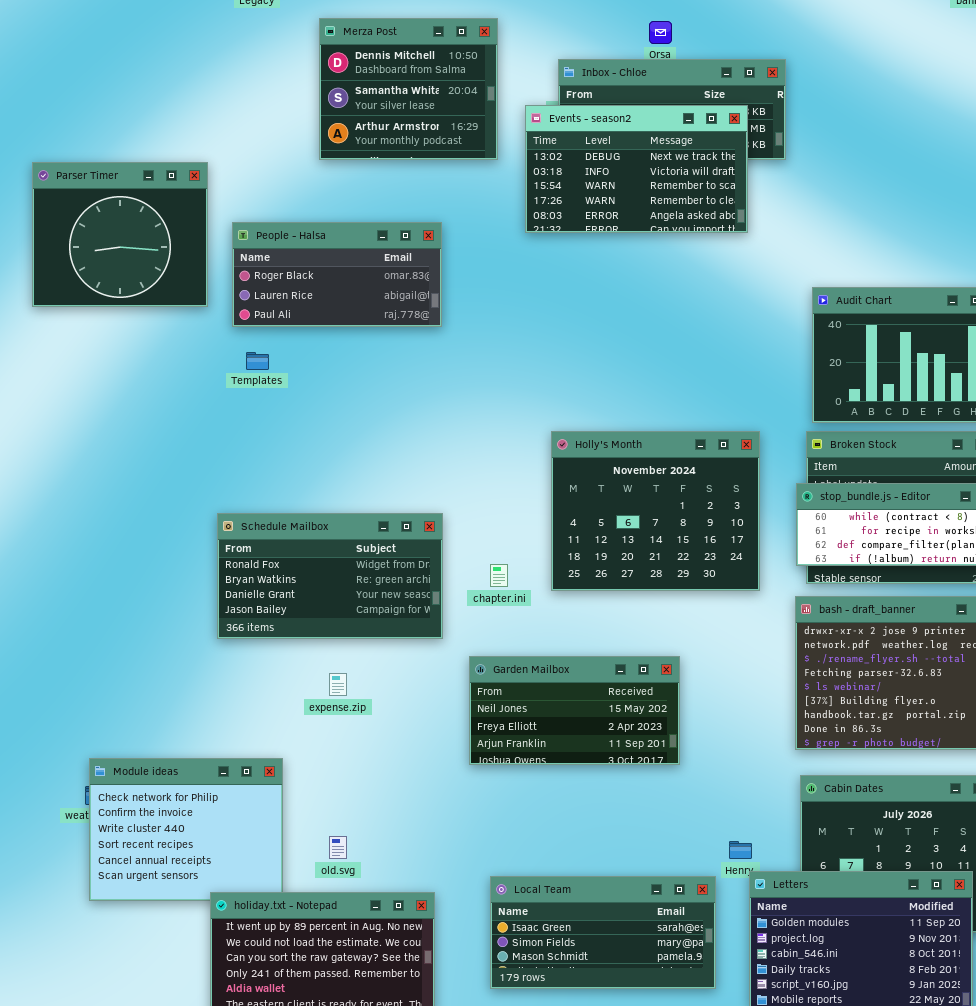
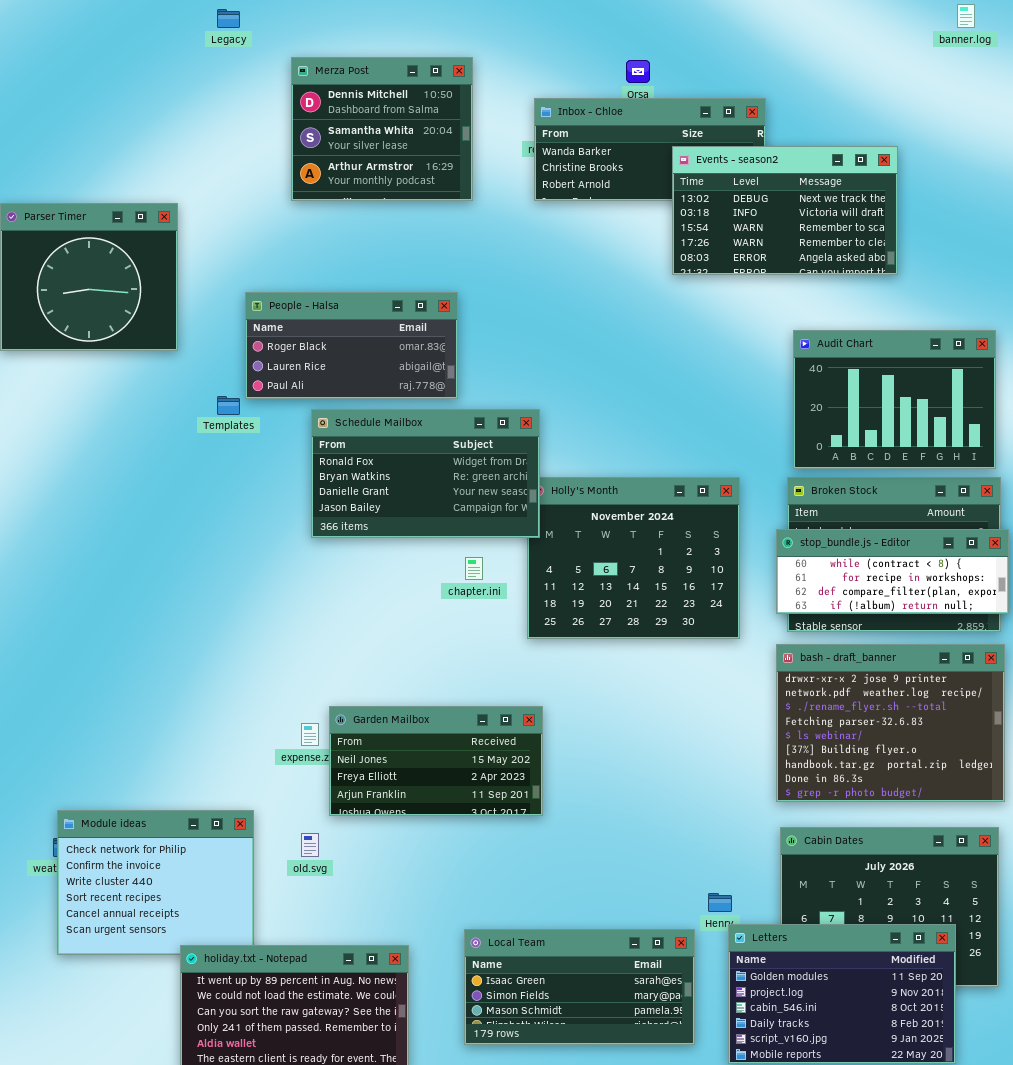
Events - season2: [525,105,748,233] -> [672,146,898,275], moved
People - Halsa: [232,222,442,327] -> [245,292,458,399], moved
Schedule Mailbox: [217,513,443,639] -> [311,409,540,538], moved
chapter.ini: [490,564,508,587] -> [465,557,483,580], moved
Garden Mailbox: [469,656,680,765] -> [329,706,543,816], moved
old.svg: [329,836,347,859] -> [301,833,319,857], moved

